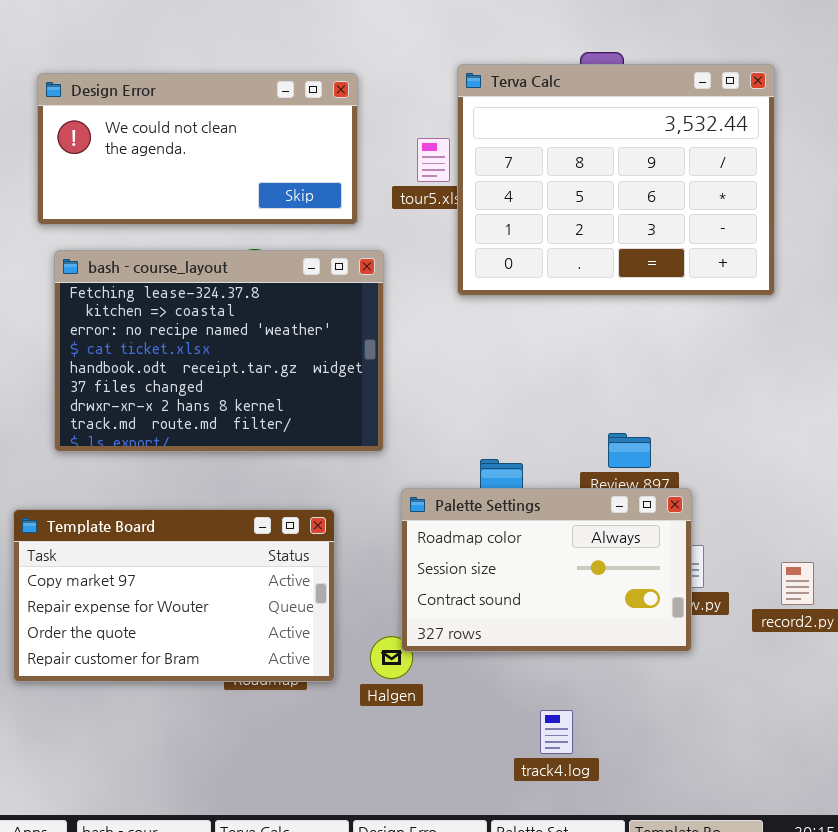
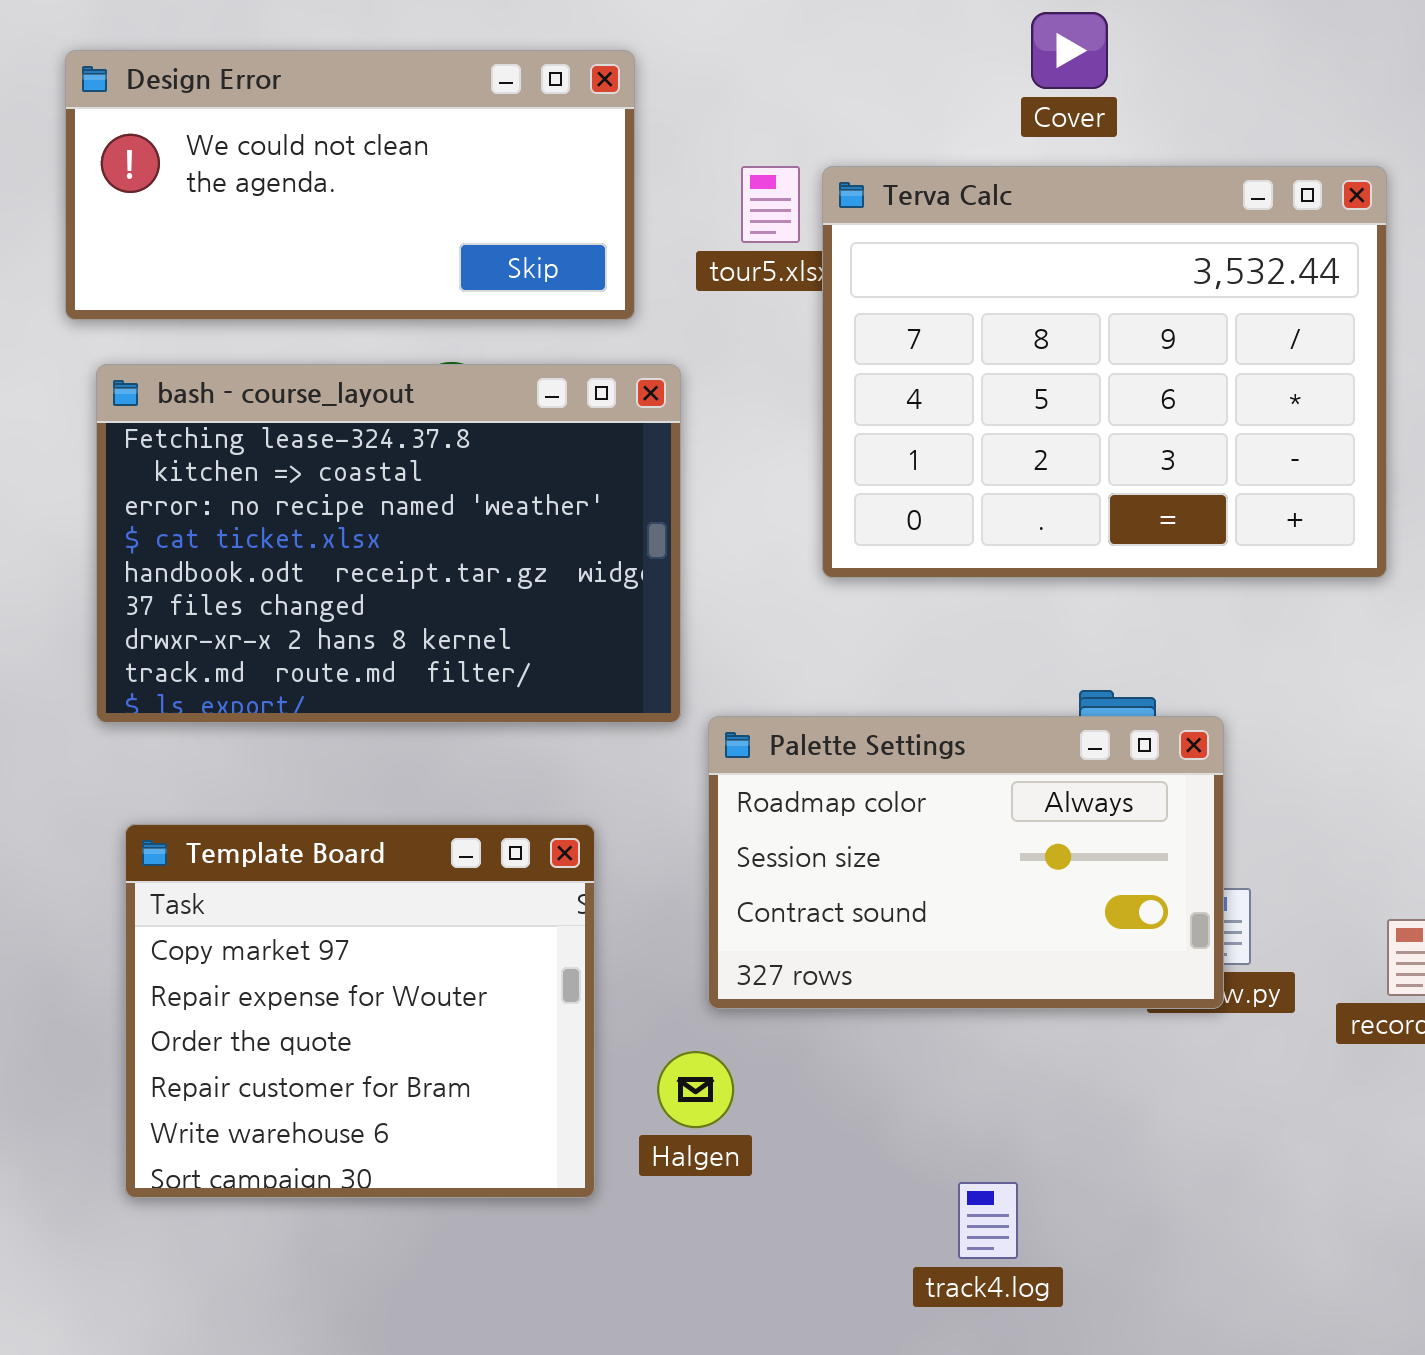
Terva Calc: [457,64,775,296] -> [822,166,1387,578], moved
Palette Settings: [401,488,692,652] -> [708,716,1224,1009], moved
Template Board: [13,509,335,682] -> [125,824,595,1198], resized

